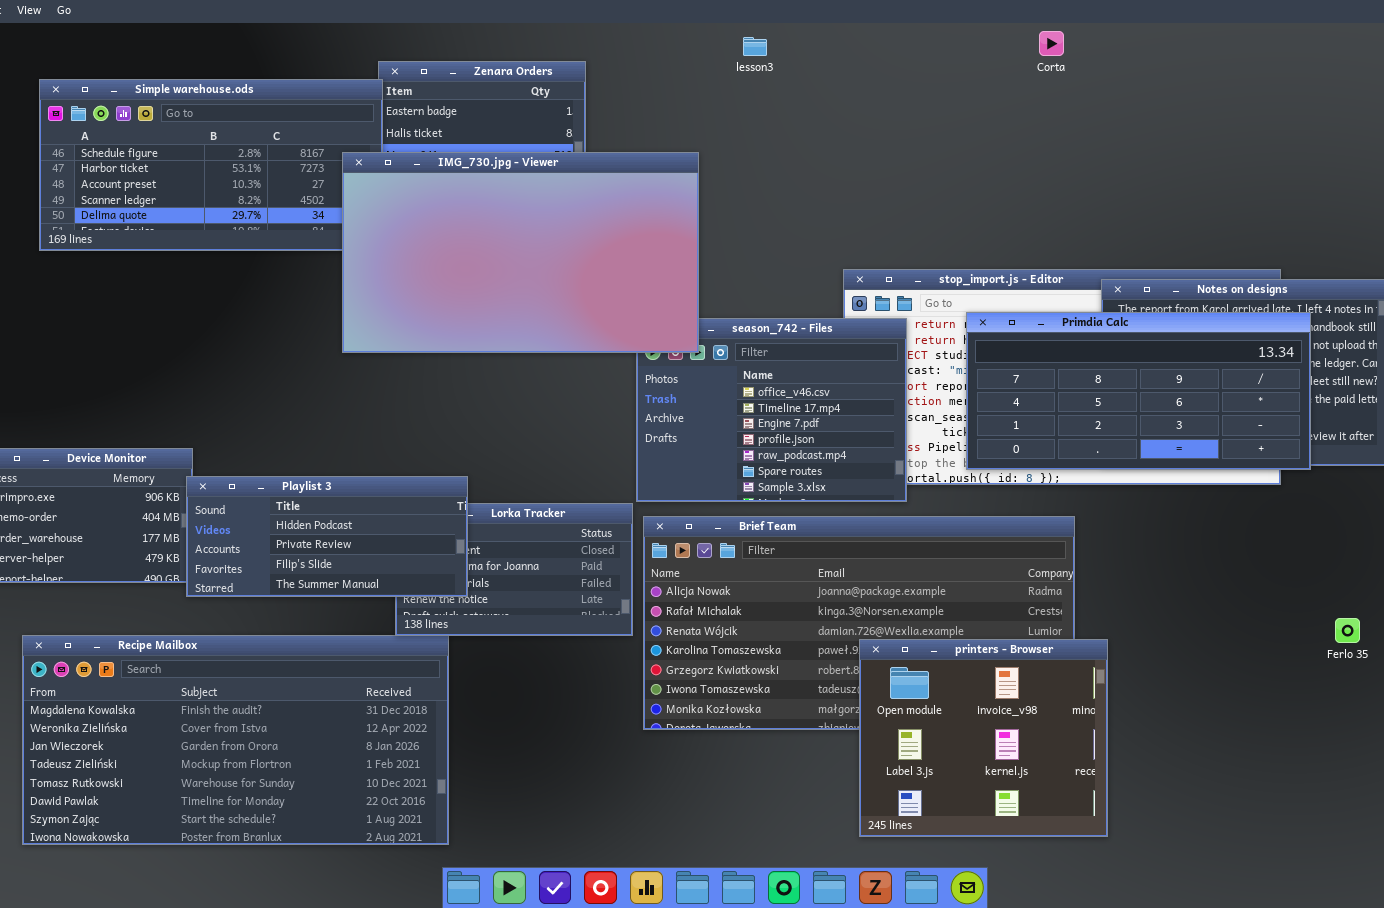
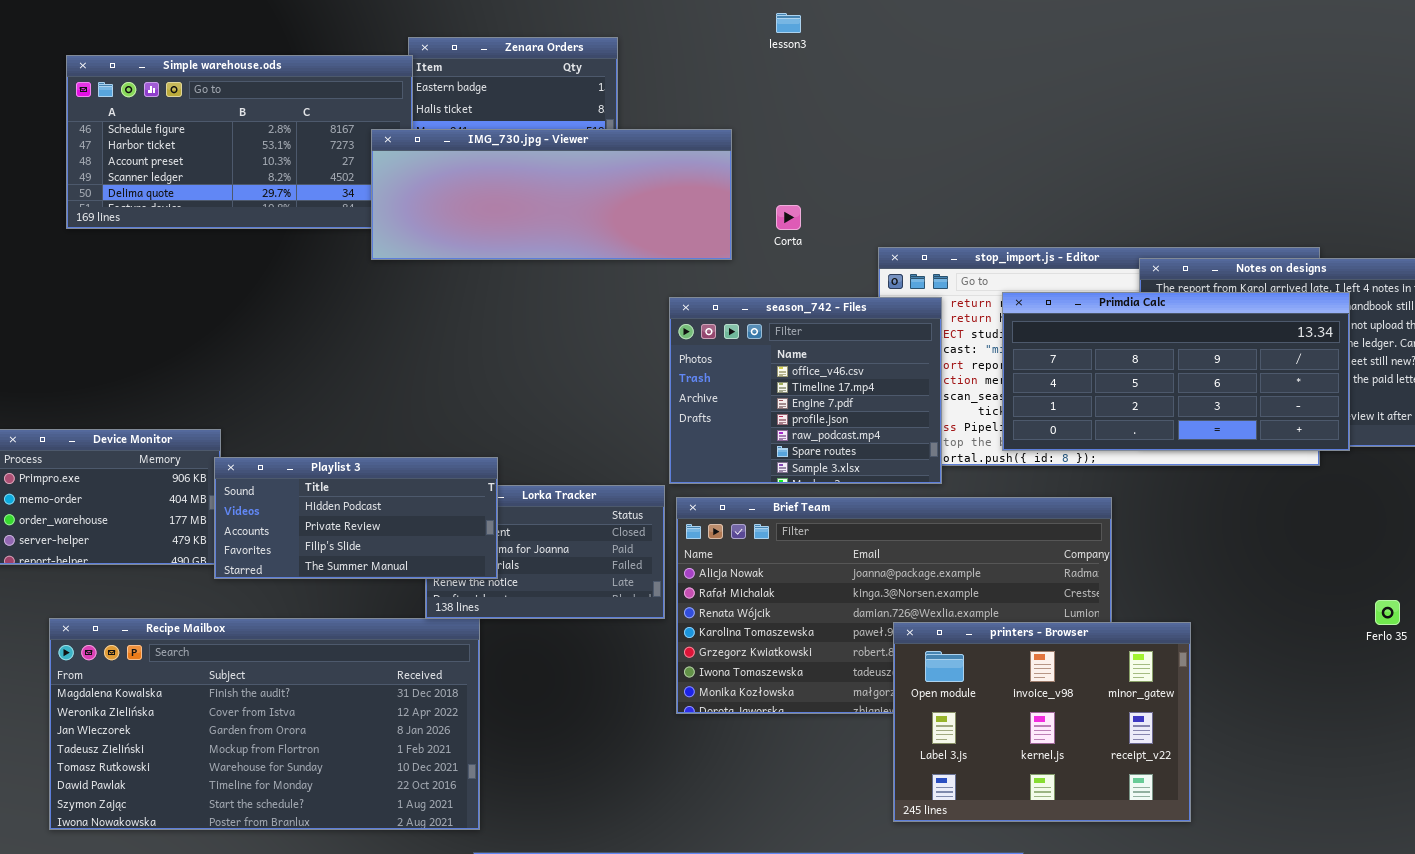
Corta: [1039,31,1064,56] -> [776,205,801,230], moved
IMG_730.jpg - Viewer: [342,152,699,353] -> [371,129,732,260], resized
printers - Browser: [859,639,1108,837] -> [893,622,1191,822], resized

